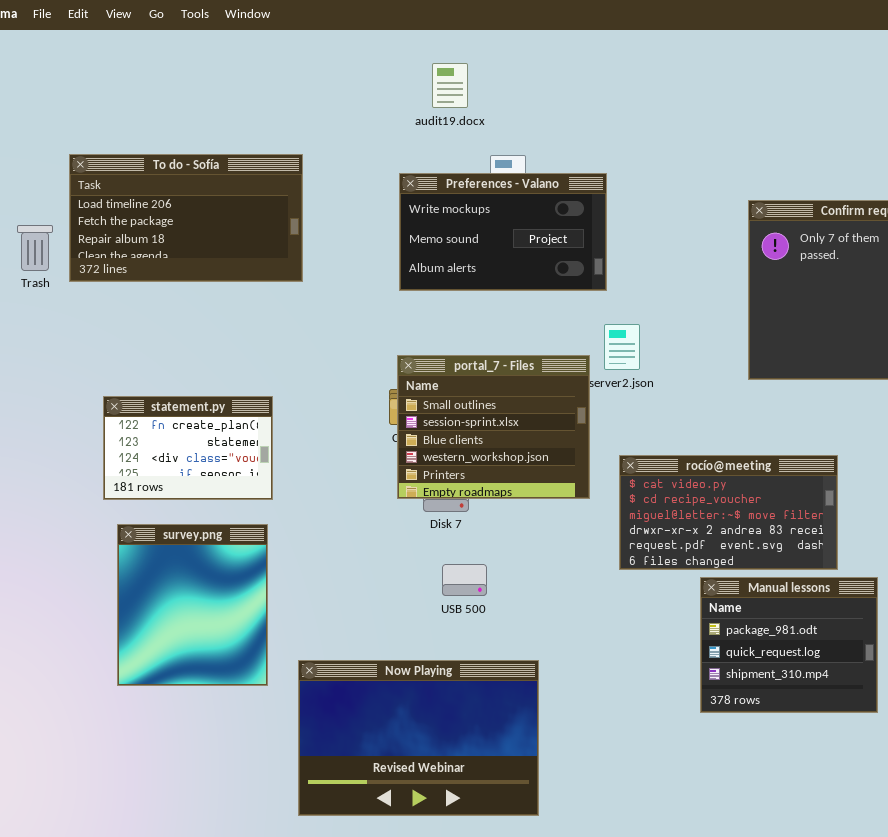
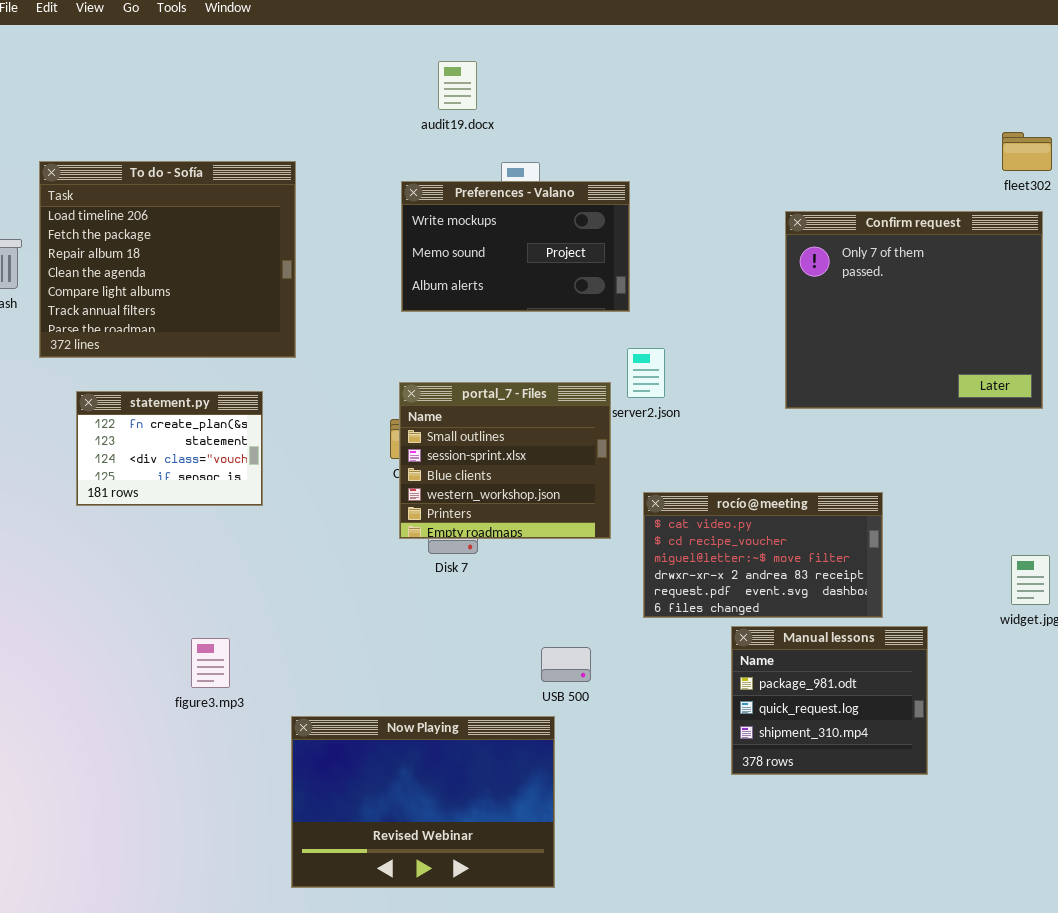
To do - Sofía: [69,154,303,282] -> [39,161,296,358], resized
statement.py: [103,396,273,500] -> [76,391,263,506], moved
survey.png: [117,524,268,686] -> none, closed
USB 500: [442,564,487,596] -> [541,647,591,682], moved

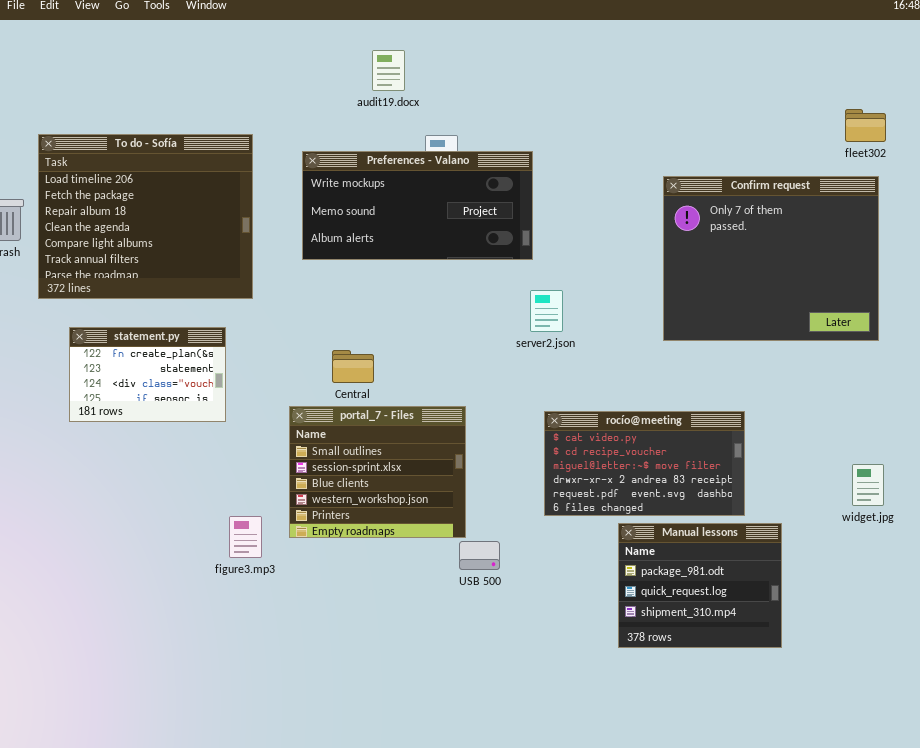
Preferences - Valano: [401,181,630,312] -> [302,151,533,260], resized
portal_7 - Files: [399,382,611,539] -> [289,406,466,538], moved
figure3.mp3: [191,638,230,688] -> [229,516,262,558], moved
Now Playing: [291,716,555,888] -> none, closed

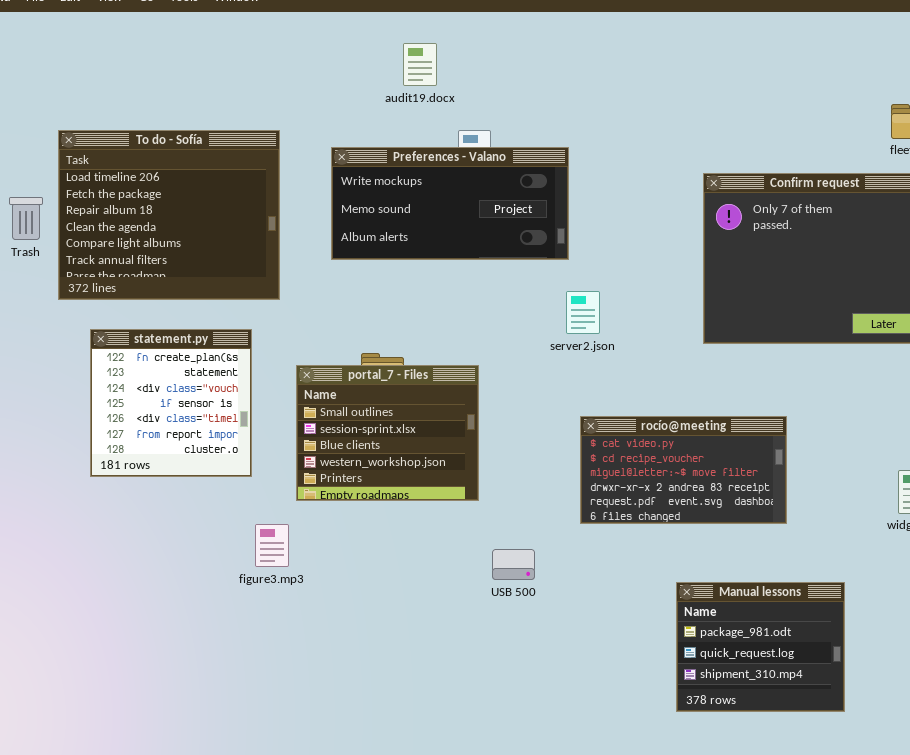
statement.py: [69,327,226,422] -> [90,329,252,477], resized
portal_7 - Files: [289,406,466,538] -> [296,365,479,501], moved
Manual lessons: [618,523,782,648] -> [676,582,845,712], moved

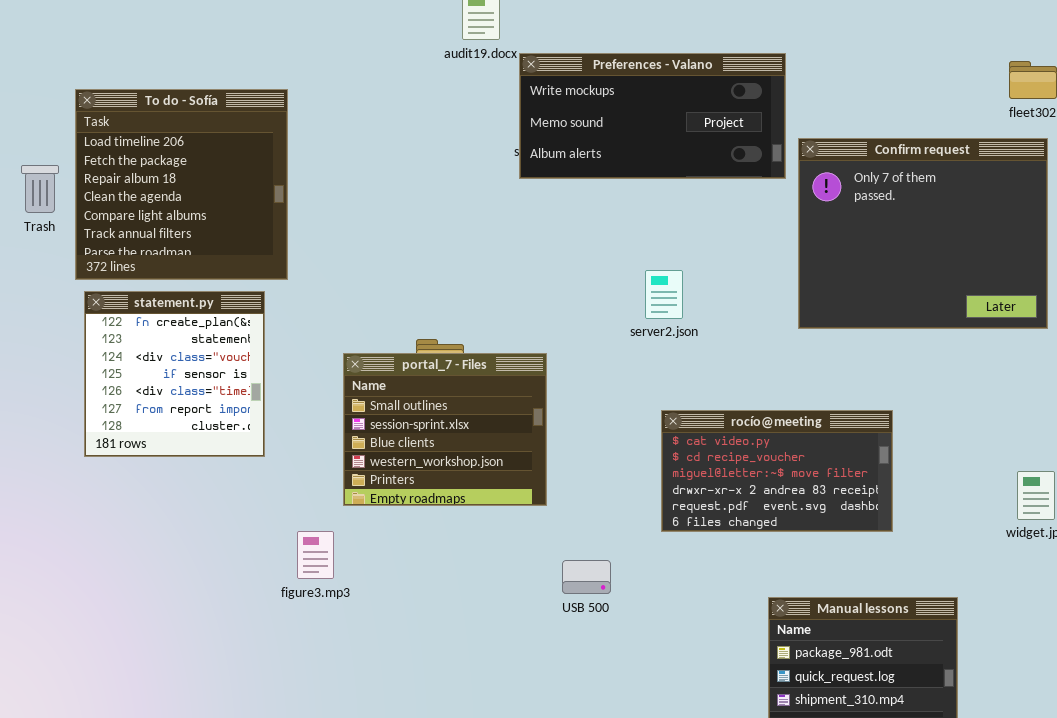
To do - Sofía: [58,130,280,300] -> [75,89,288,280], resized
Preferences - Valano: [331,147,569,260] -> [519,53,786,179], moved
statement.py: [90,329,252,477] -> [84,291,265,457], moved

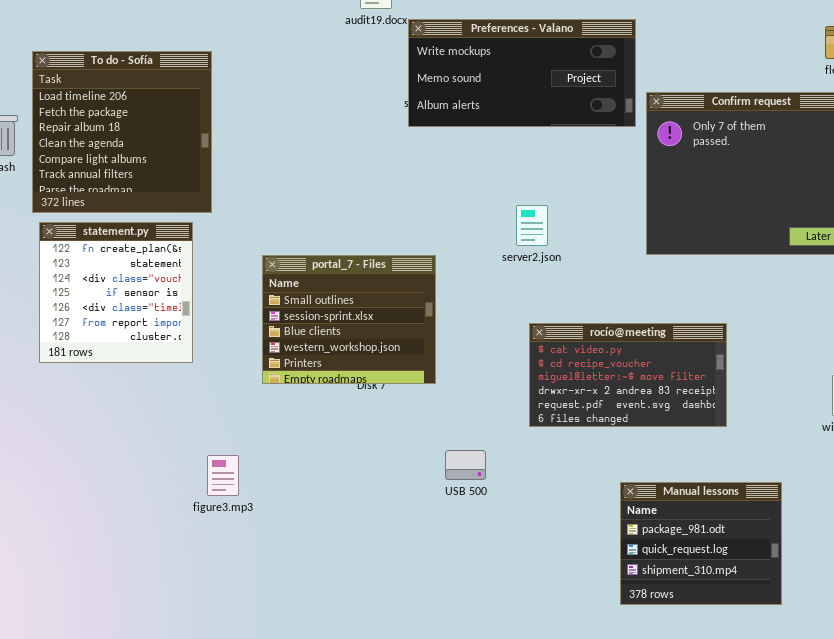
portal_7 - Files: [343,353,547,506] -> [262,255,436,384], moved
figure3.mp3: [297,531,334,579] -> [207,455,239,496], moved

